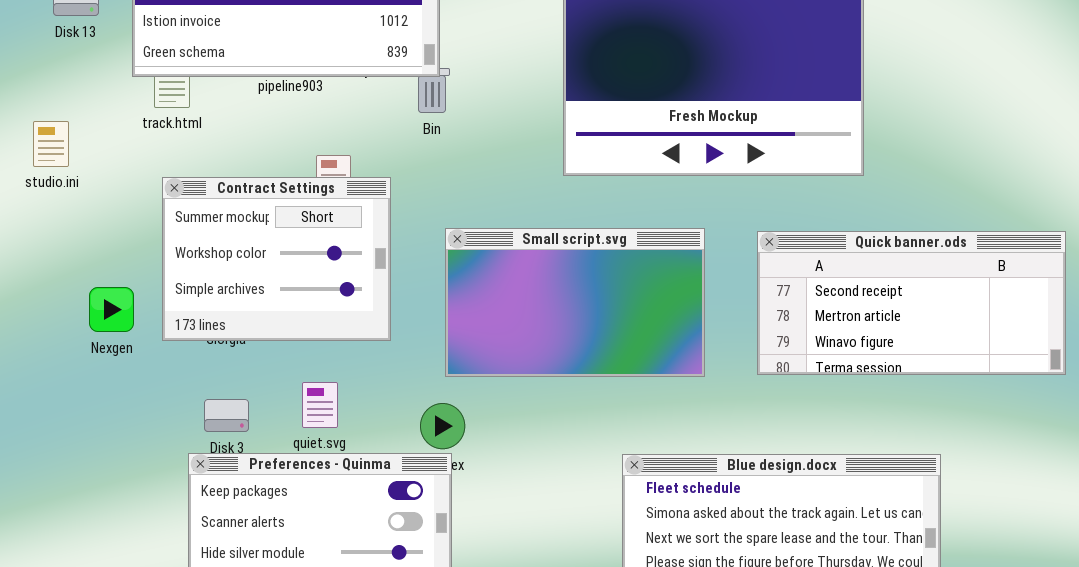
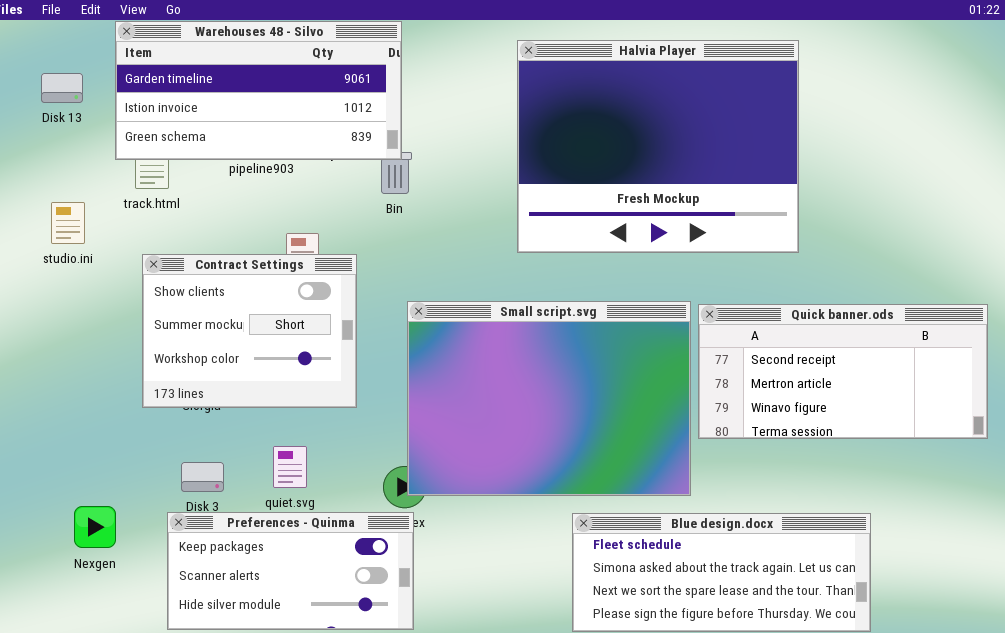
studio.ini: [33,121,69,167] -> [51,202,85,244], moved
Contract Settings: [162,177,391,341] -> [142,254,357,408], scrolled up 1 row
Small script.svg: [445,228,705,377] -> [407,301,691,496], resized
Nexgen: [89,287,134,332] -> [74,506,116,548], moved

